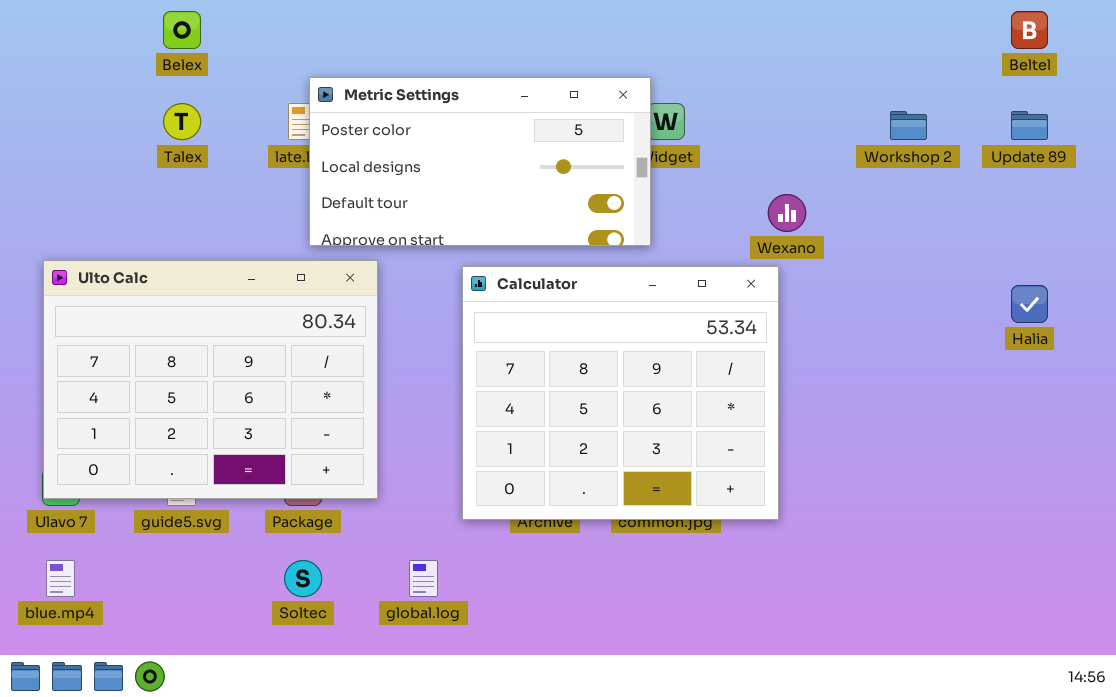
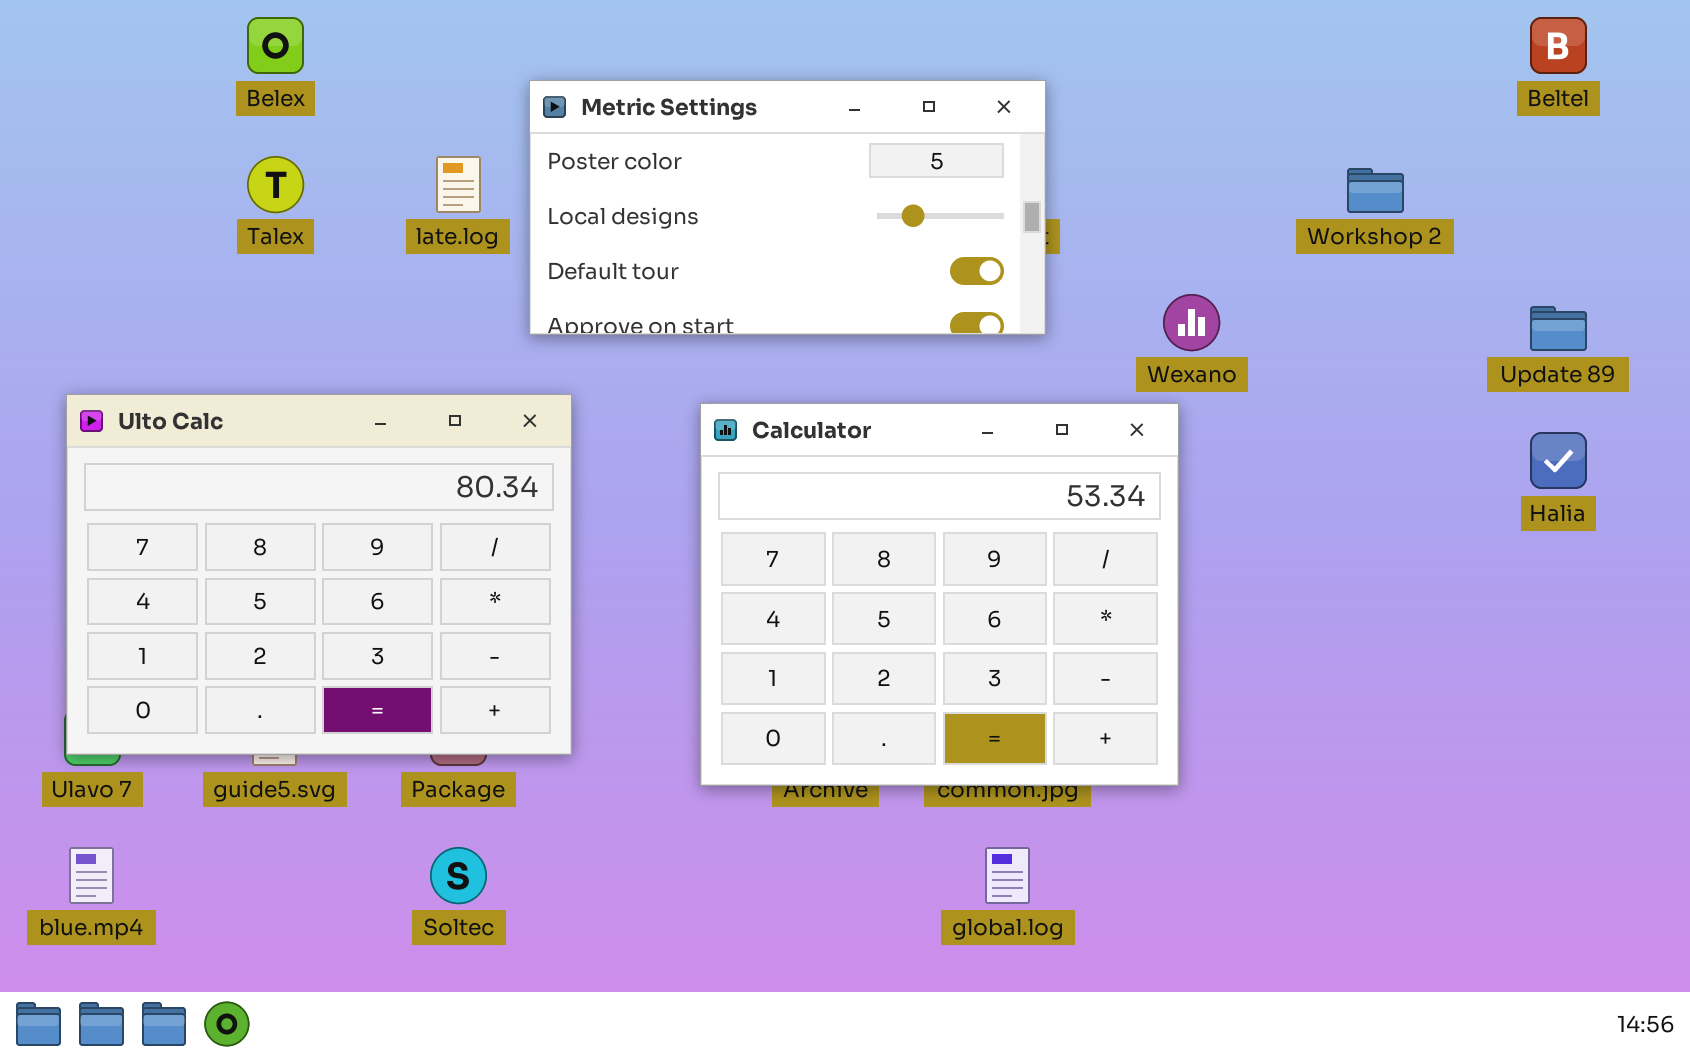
Metric Settings: [309,77,651,246] -> [529,80,1046,335], moved
Update 89: [1011,111,1048,140] -> [1530,306,1587,351], moved
global.log: [409,560,438,597] -> [985,847,1030,904], moved

